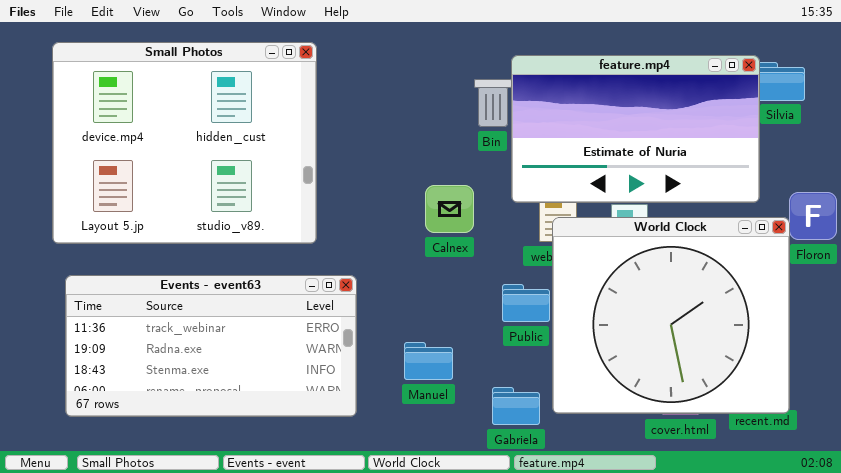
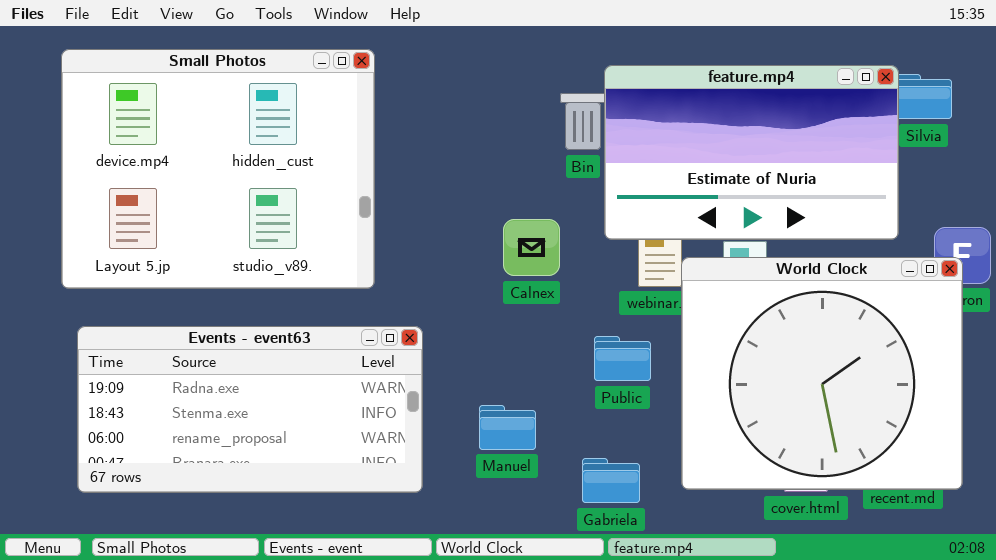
World Clock: [552,217,790,414] -> [681,257,963,490], moved
Events - event63: [65,275,357,417] -> [77,326,423,493], scrolled down 1 row

